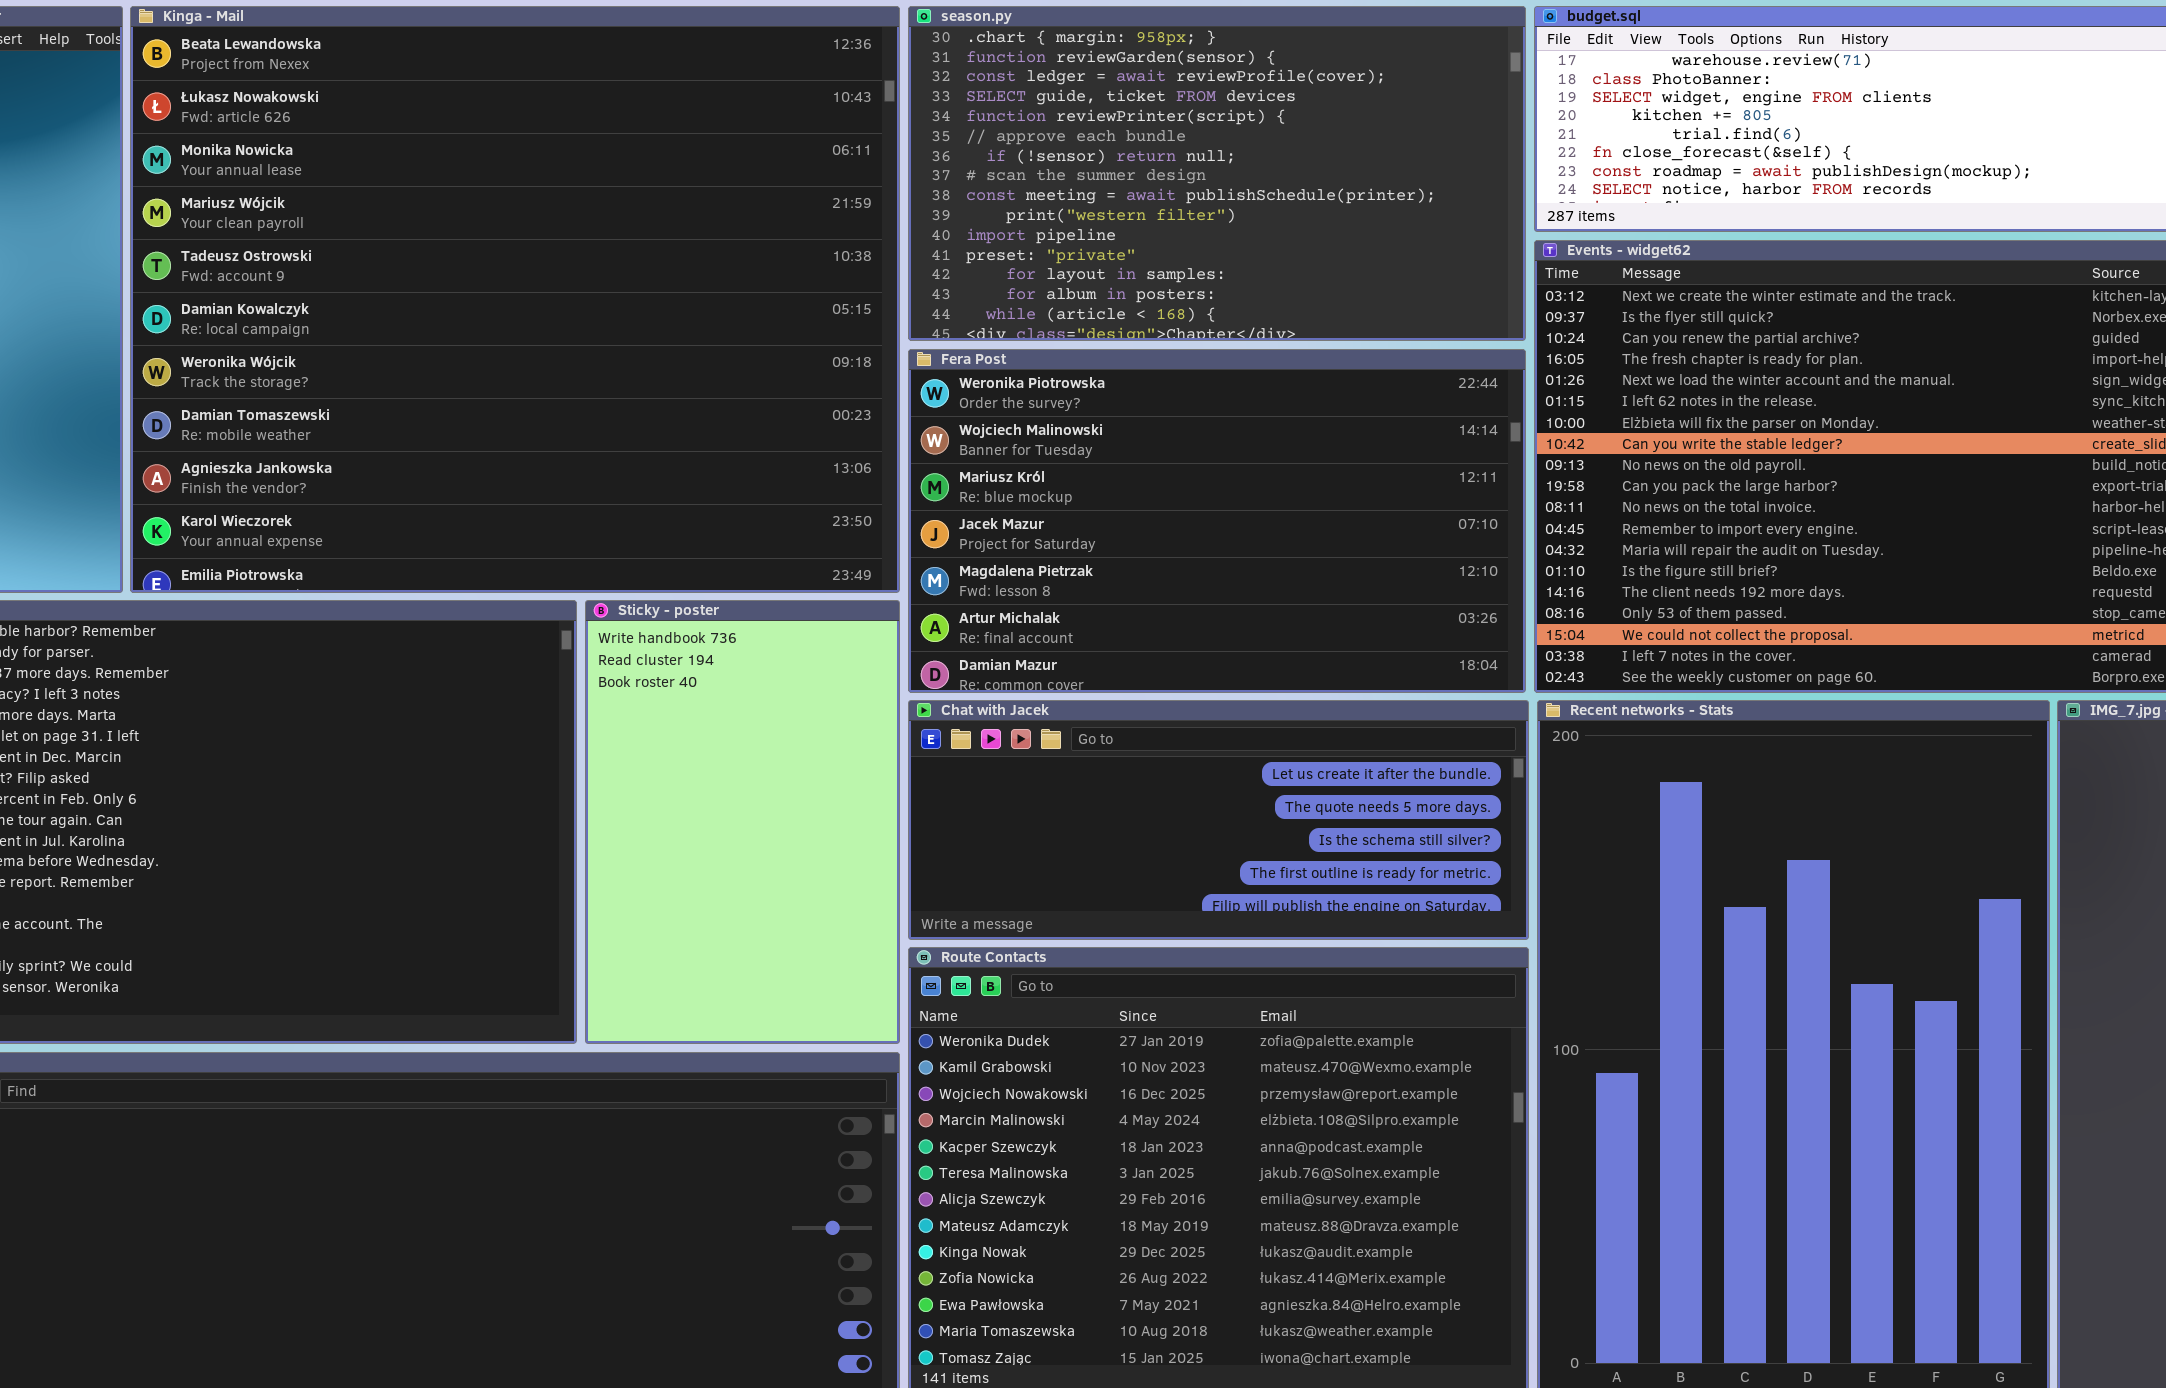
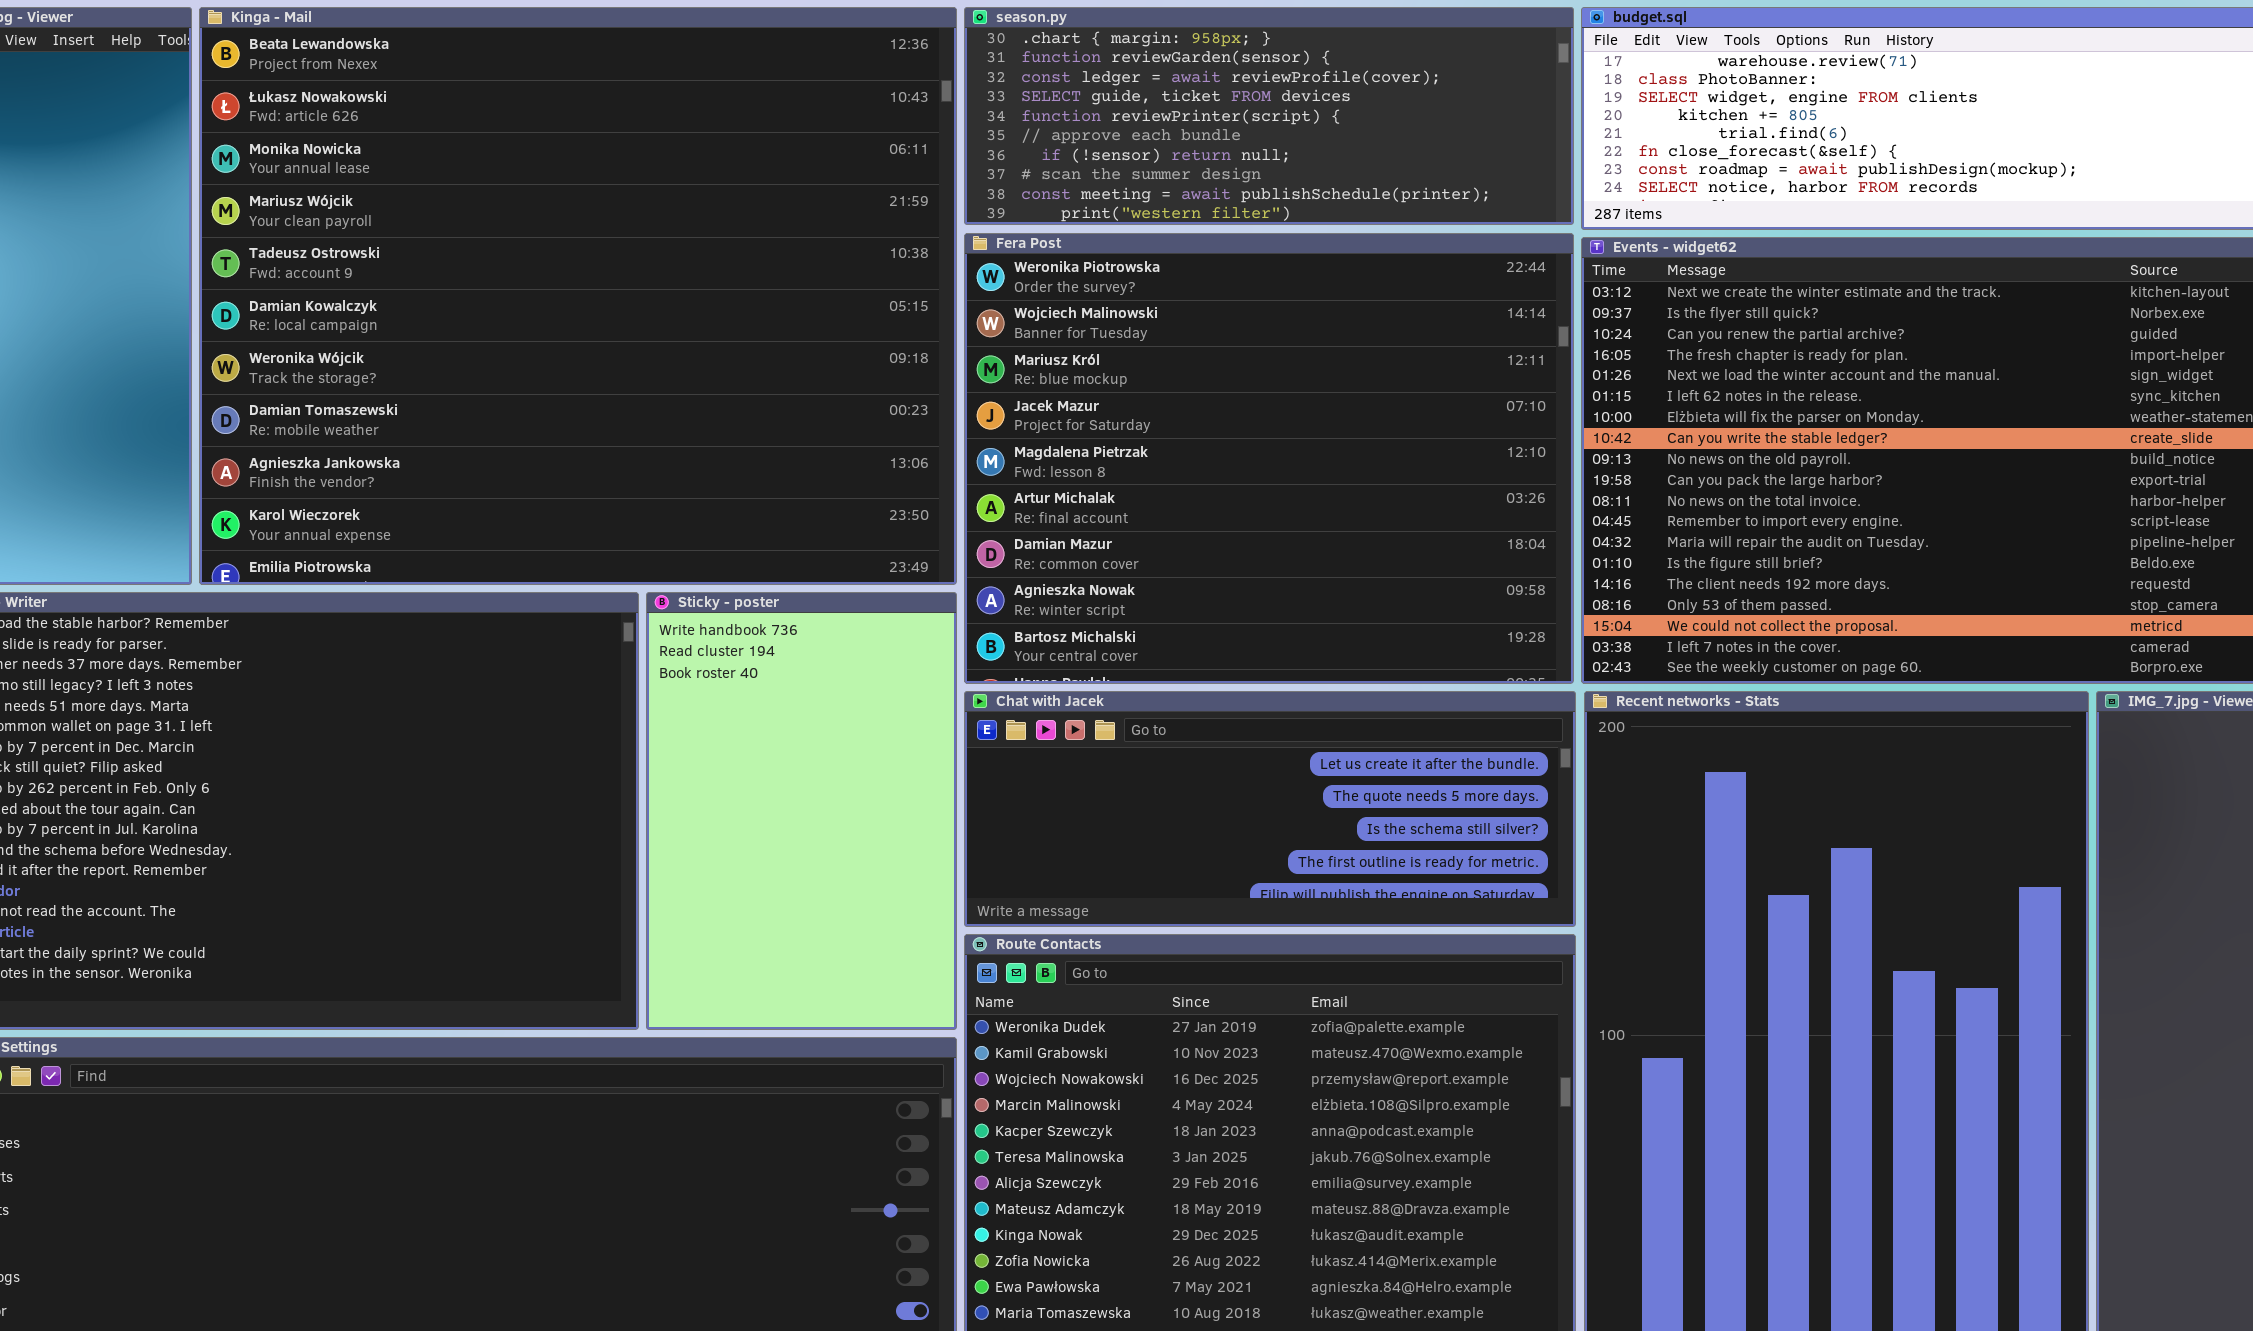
season.py: [908,6,1526,341] -> [964,7,1574,225], resized
Fera Post: [908,349,1526,693] -> [964,233,1574,684], resized

